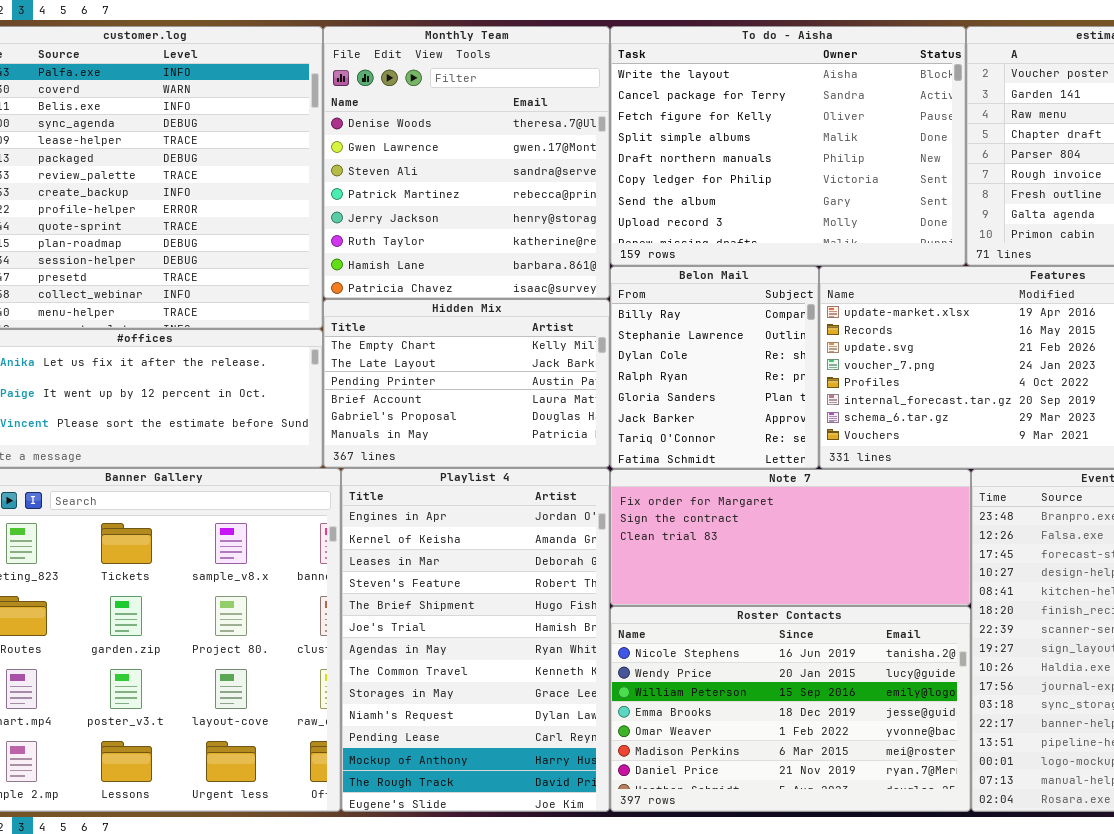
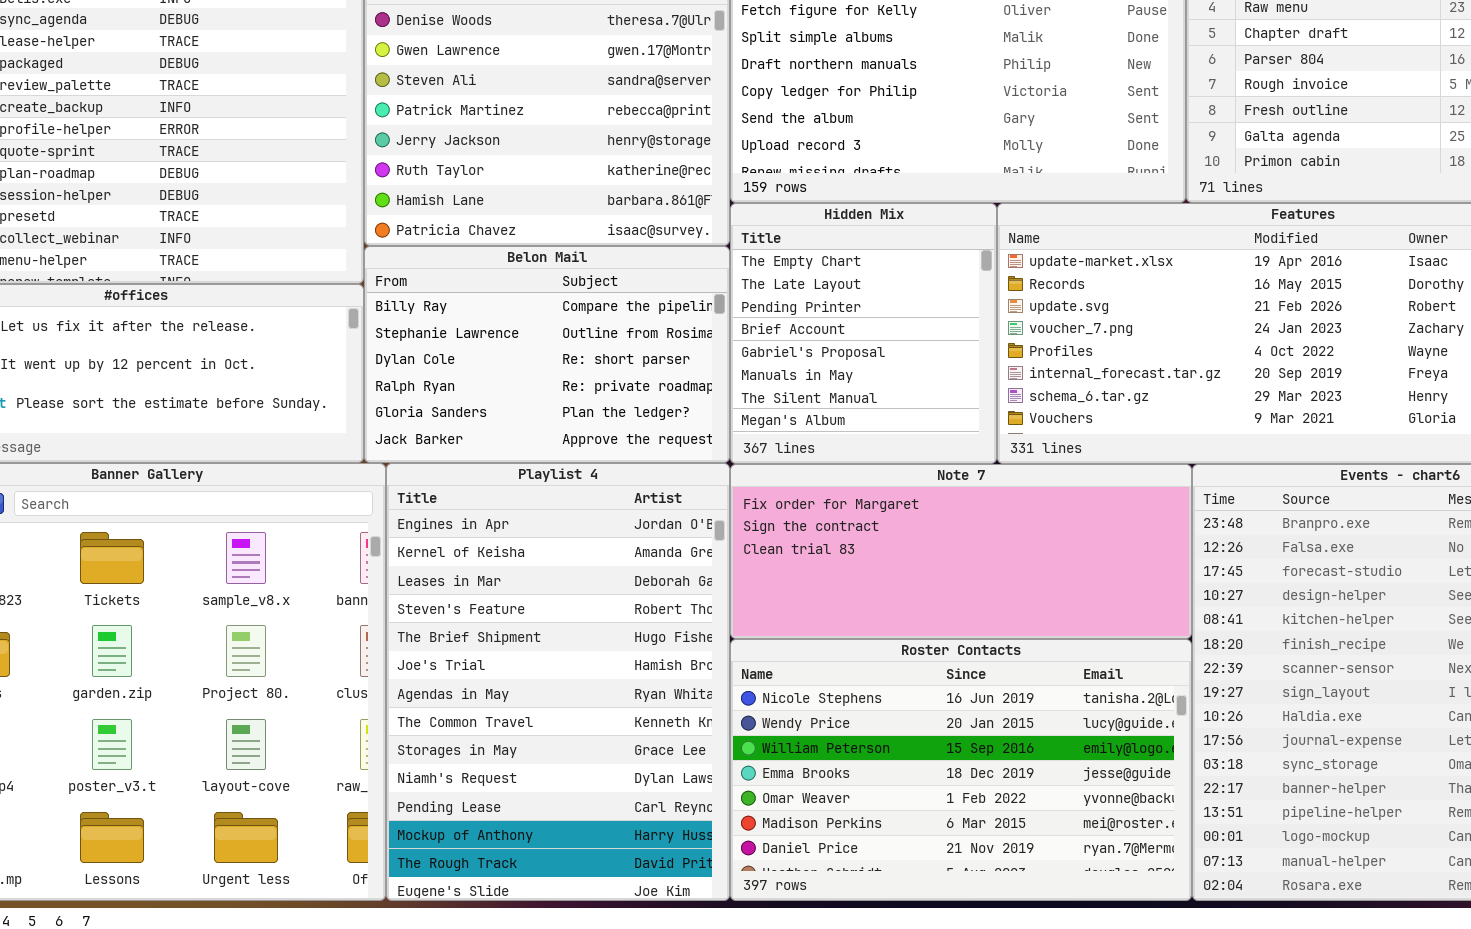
Belon Mail: [610,266,819,469] -> [364,246,730,463], moved, resized
Hidden Mix: [323,299,610,468] -> [730,203,997,464], moved, resized

